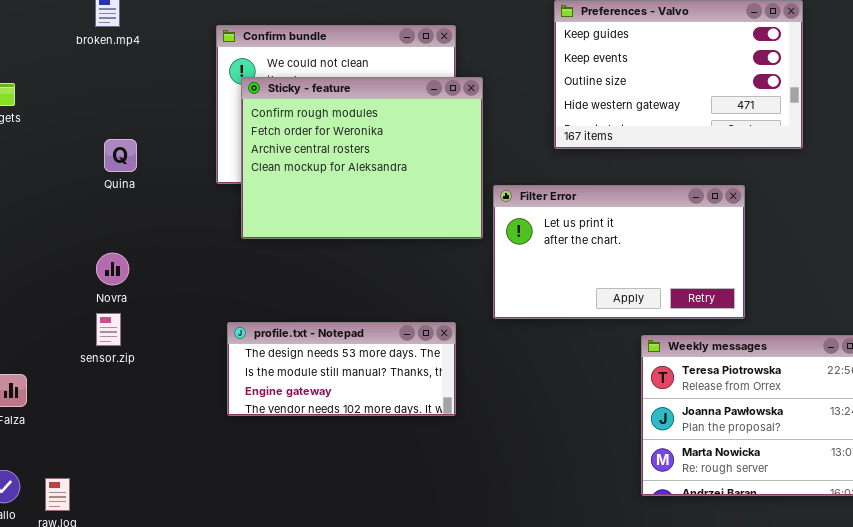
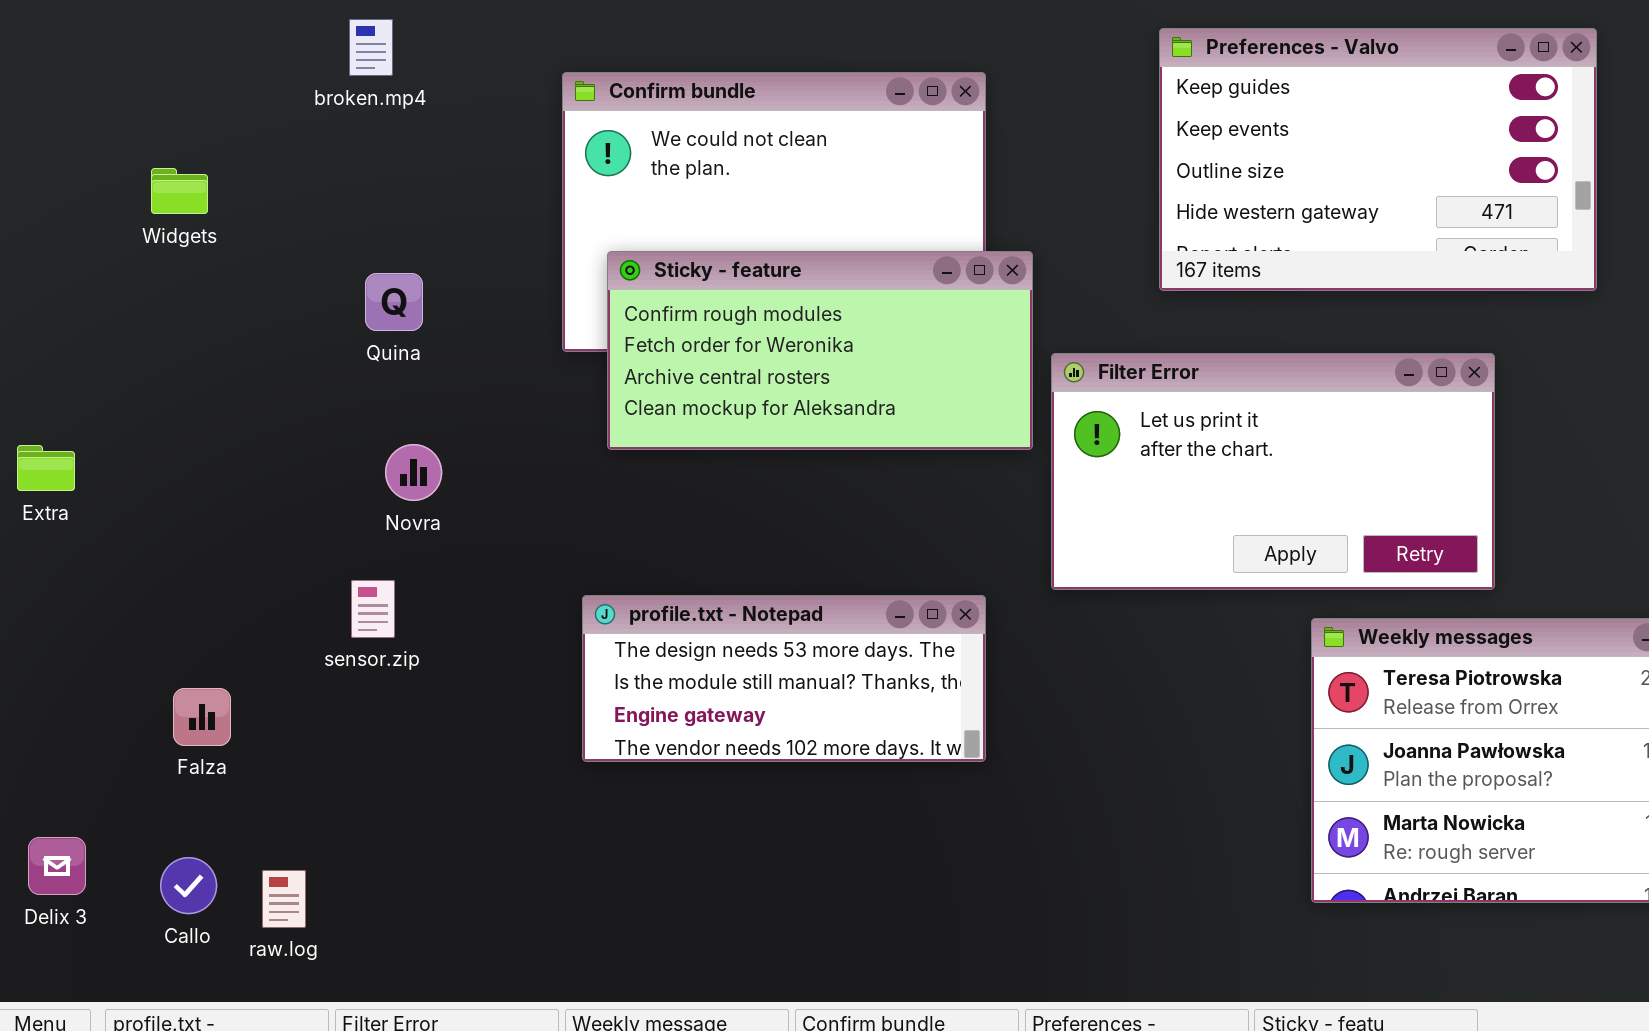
Sticky - feature: [241,77,483,239] -> [607,251,1033,450], resized
Novra: [96,253,129,285] -> [385,444,442,501], moved

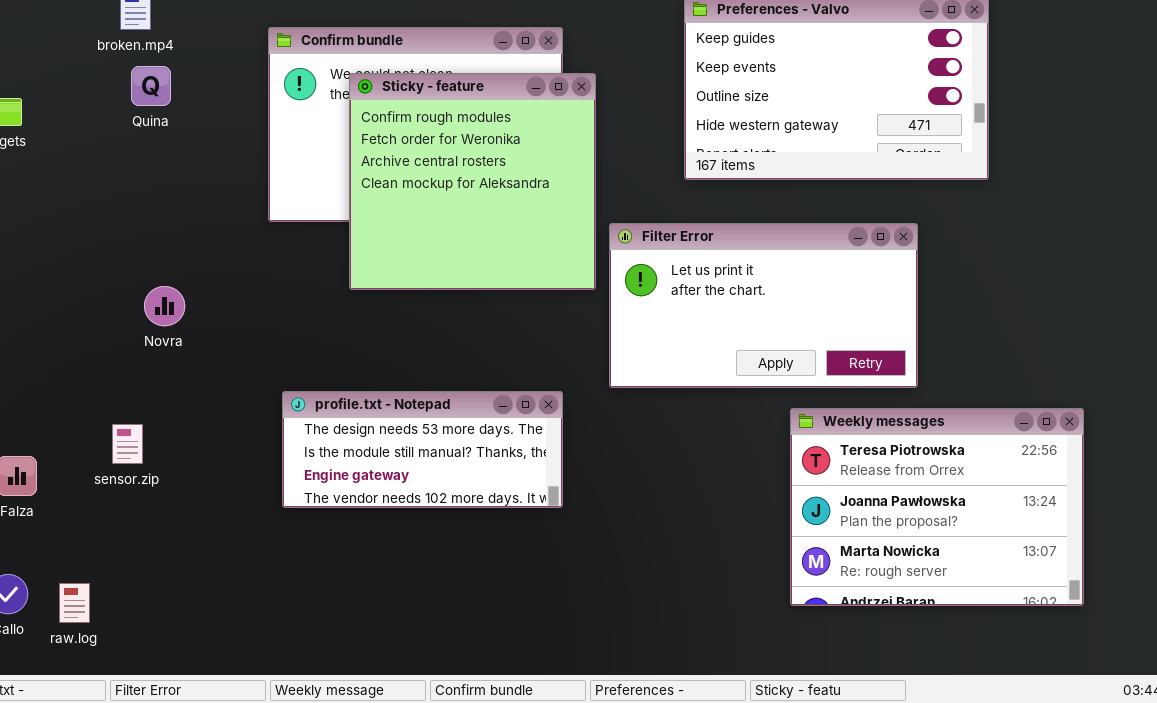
Sticky - feature: [607,251,1033,450] -> [349,73,596,290], resized
Quina: [365,273,423,331] -> [131,66,171,106], moved
sensor.zip: [351,580,395,638] -> [112,424,143,464], moved

